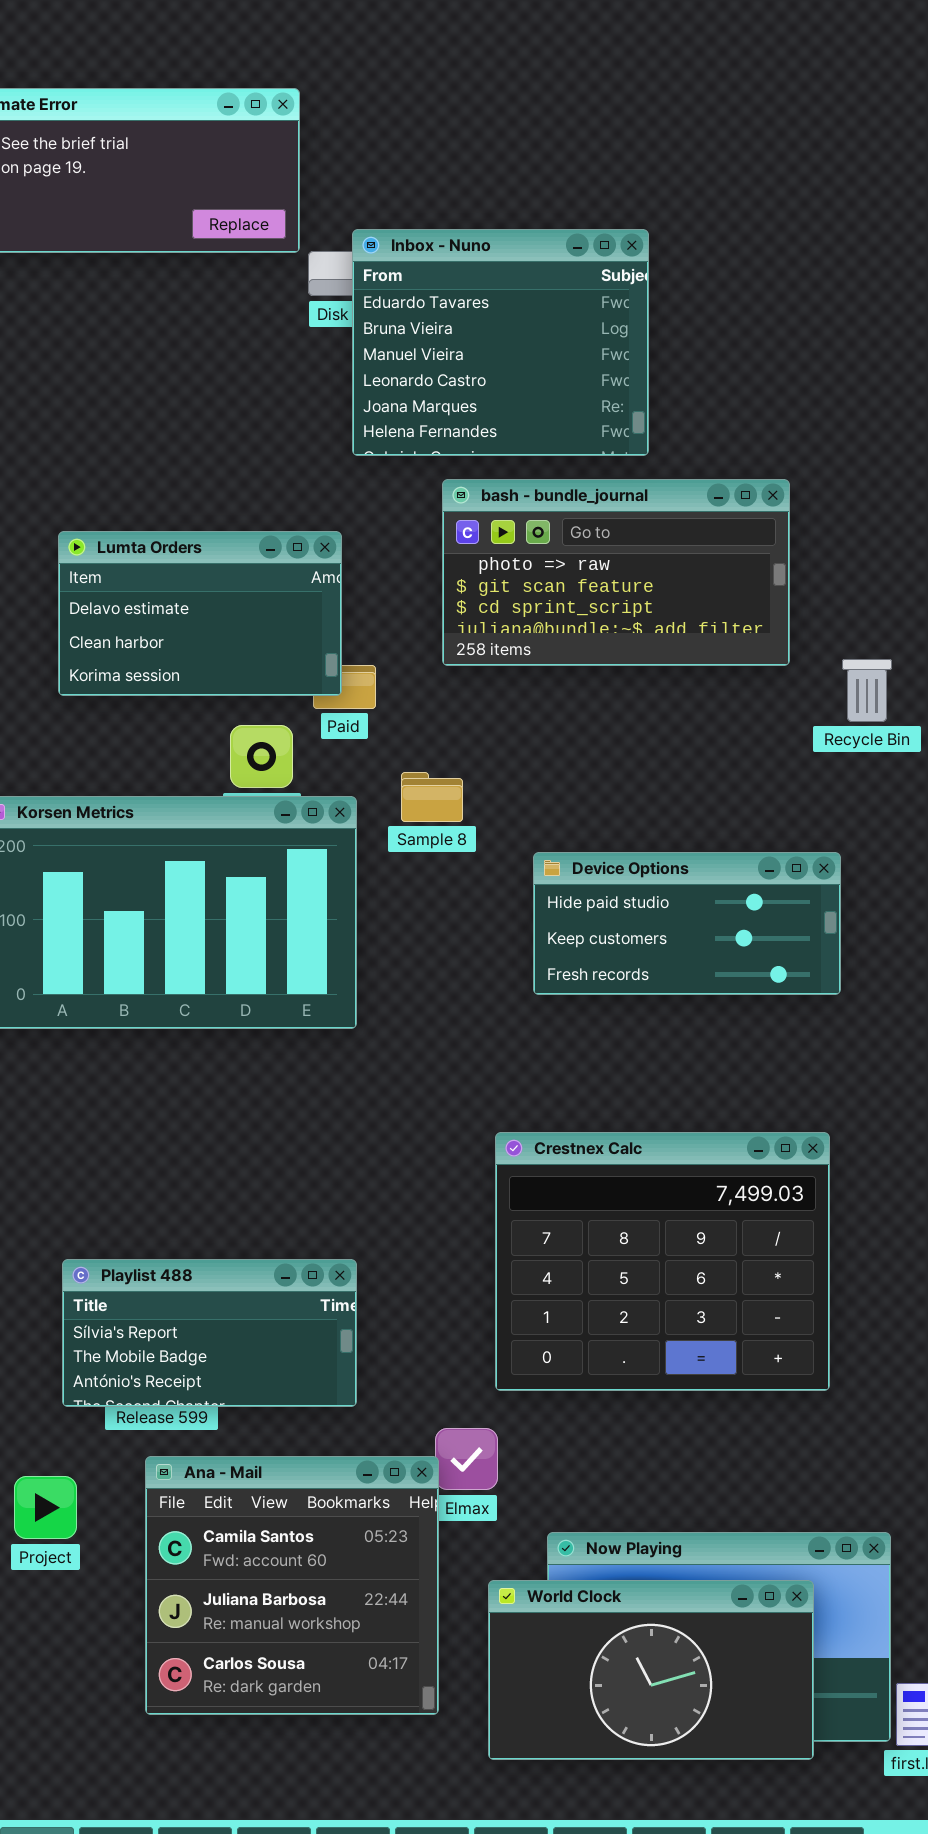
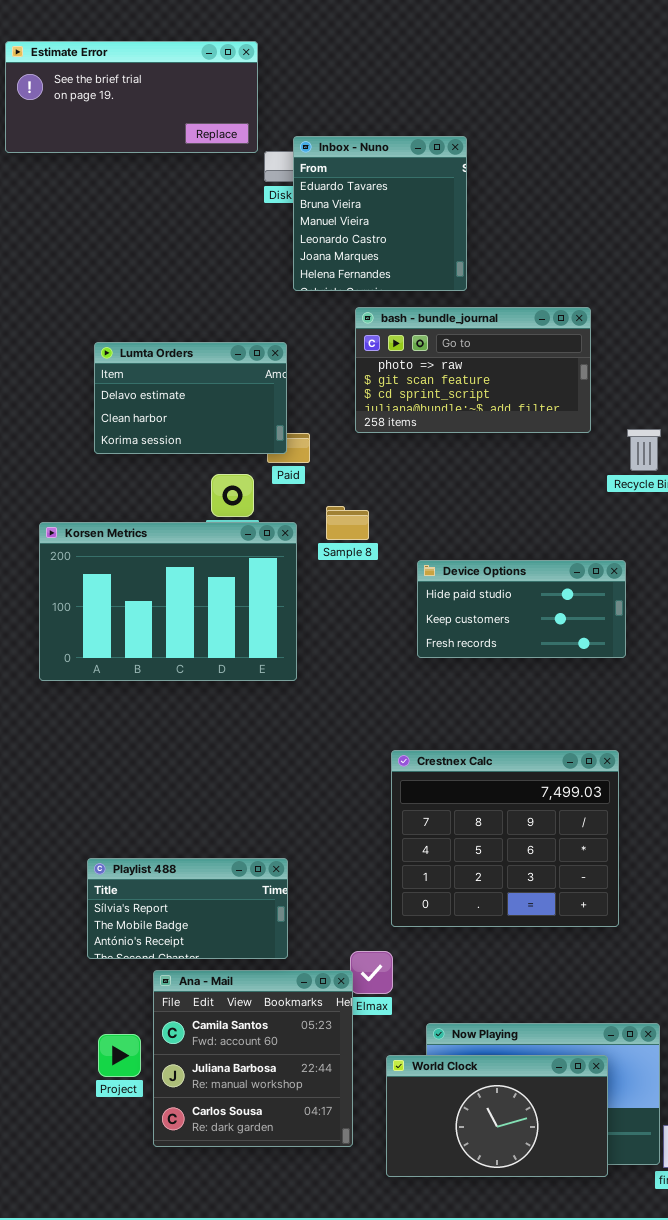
Inbox - Nuno: [352,229,649,456] -> [293,136,467,291], resized
Playlist 488: [62,1259,357,1407] -> [87,858,288,959], moved
Project: [14,1476,77,1539] -> [98,1034,141,1077], moved

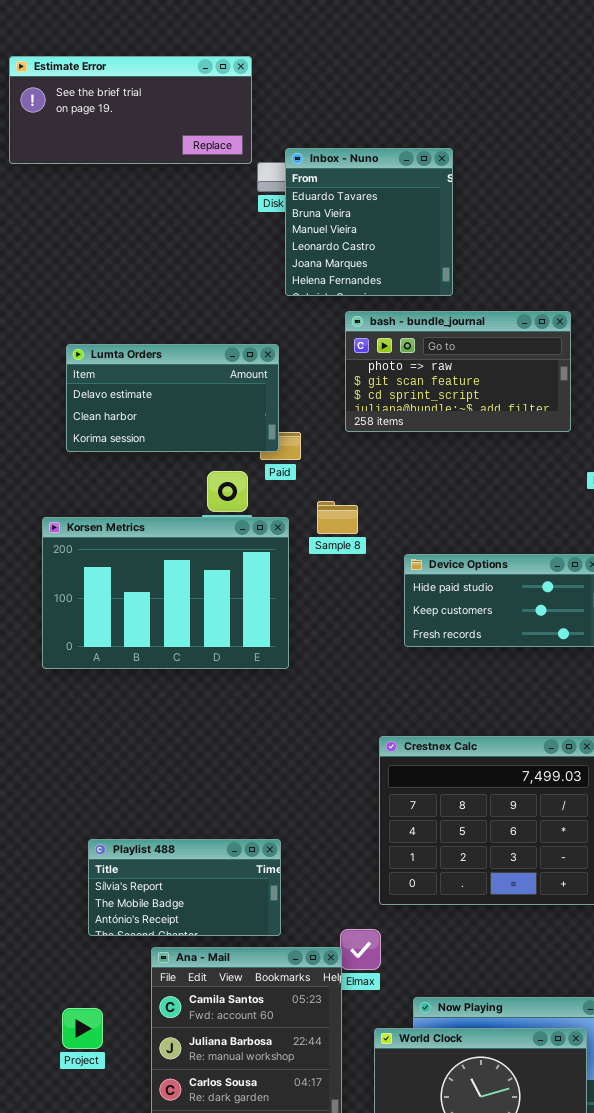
Lumta Orders: [94,342,287,454] -> [66,344,279,452], resized
Project: [98,1034,141,1077] -> [62,1008,103,1049], moved

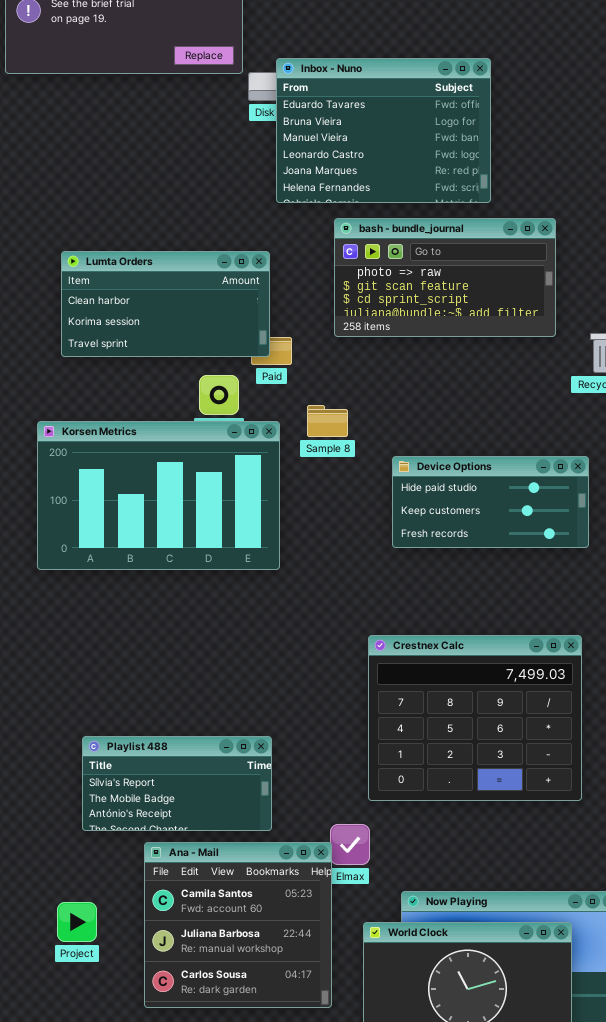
Inbox - Nuno: [285,148,453,296] -> [276,58,491,203], resized
Lumta Orders: [66,344,279,452] -> [61,251,270,357], scrolled down 1 row

